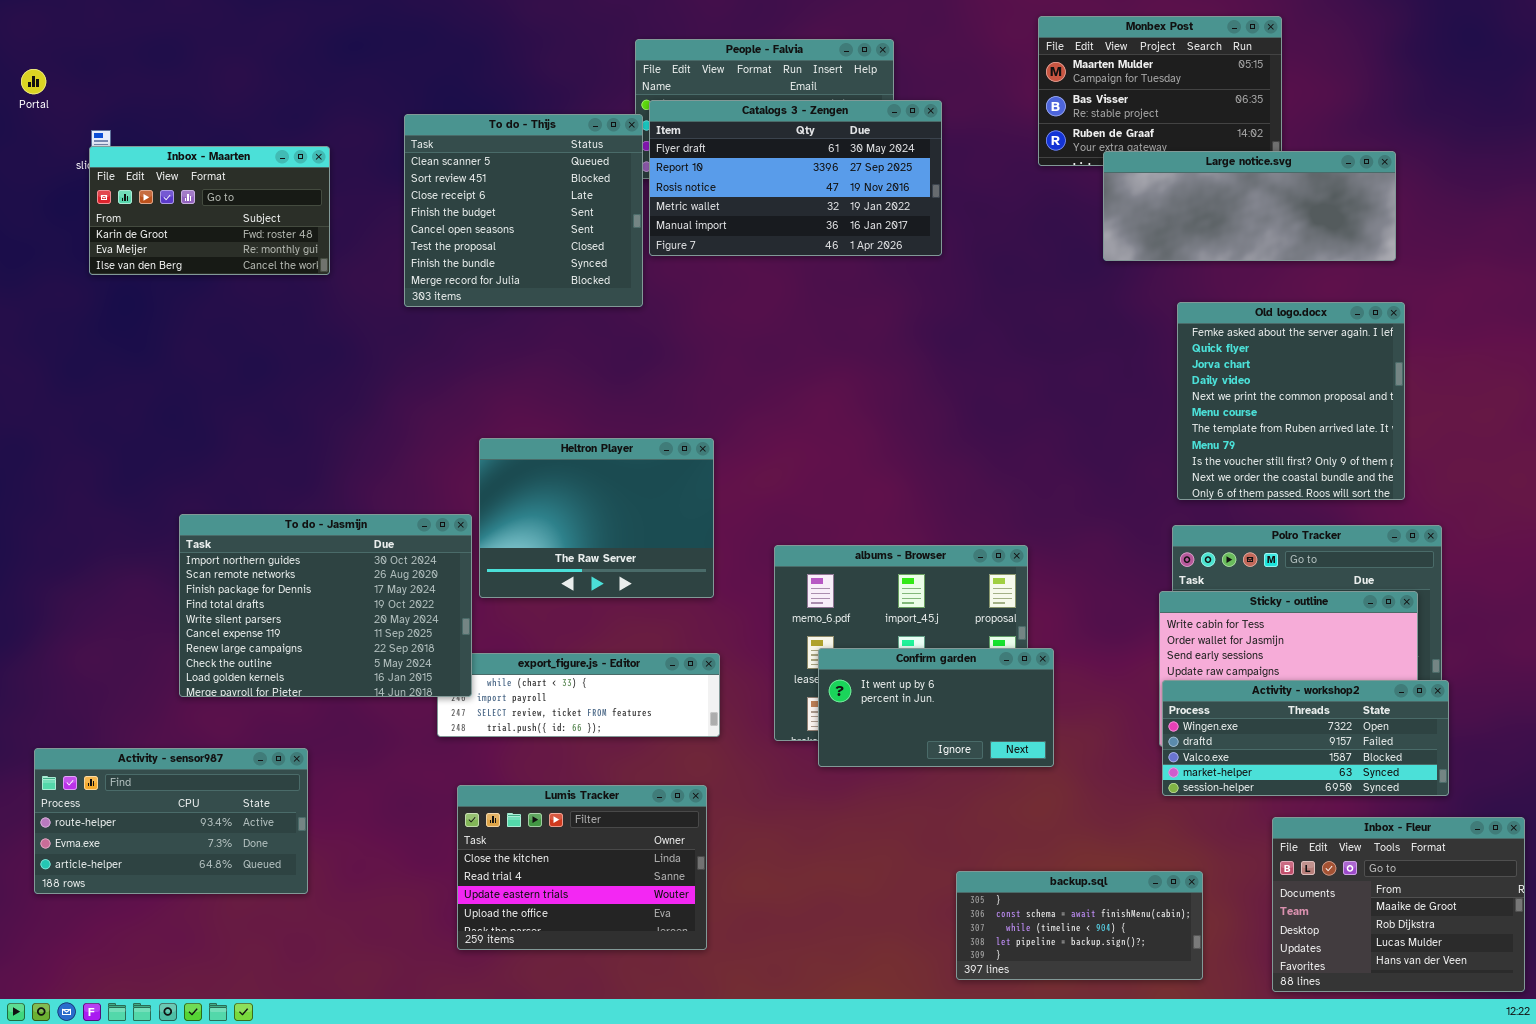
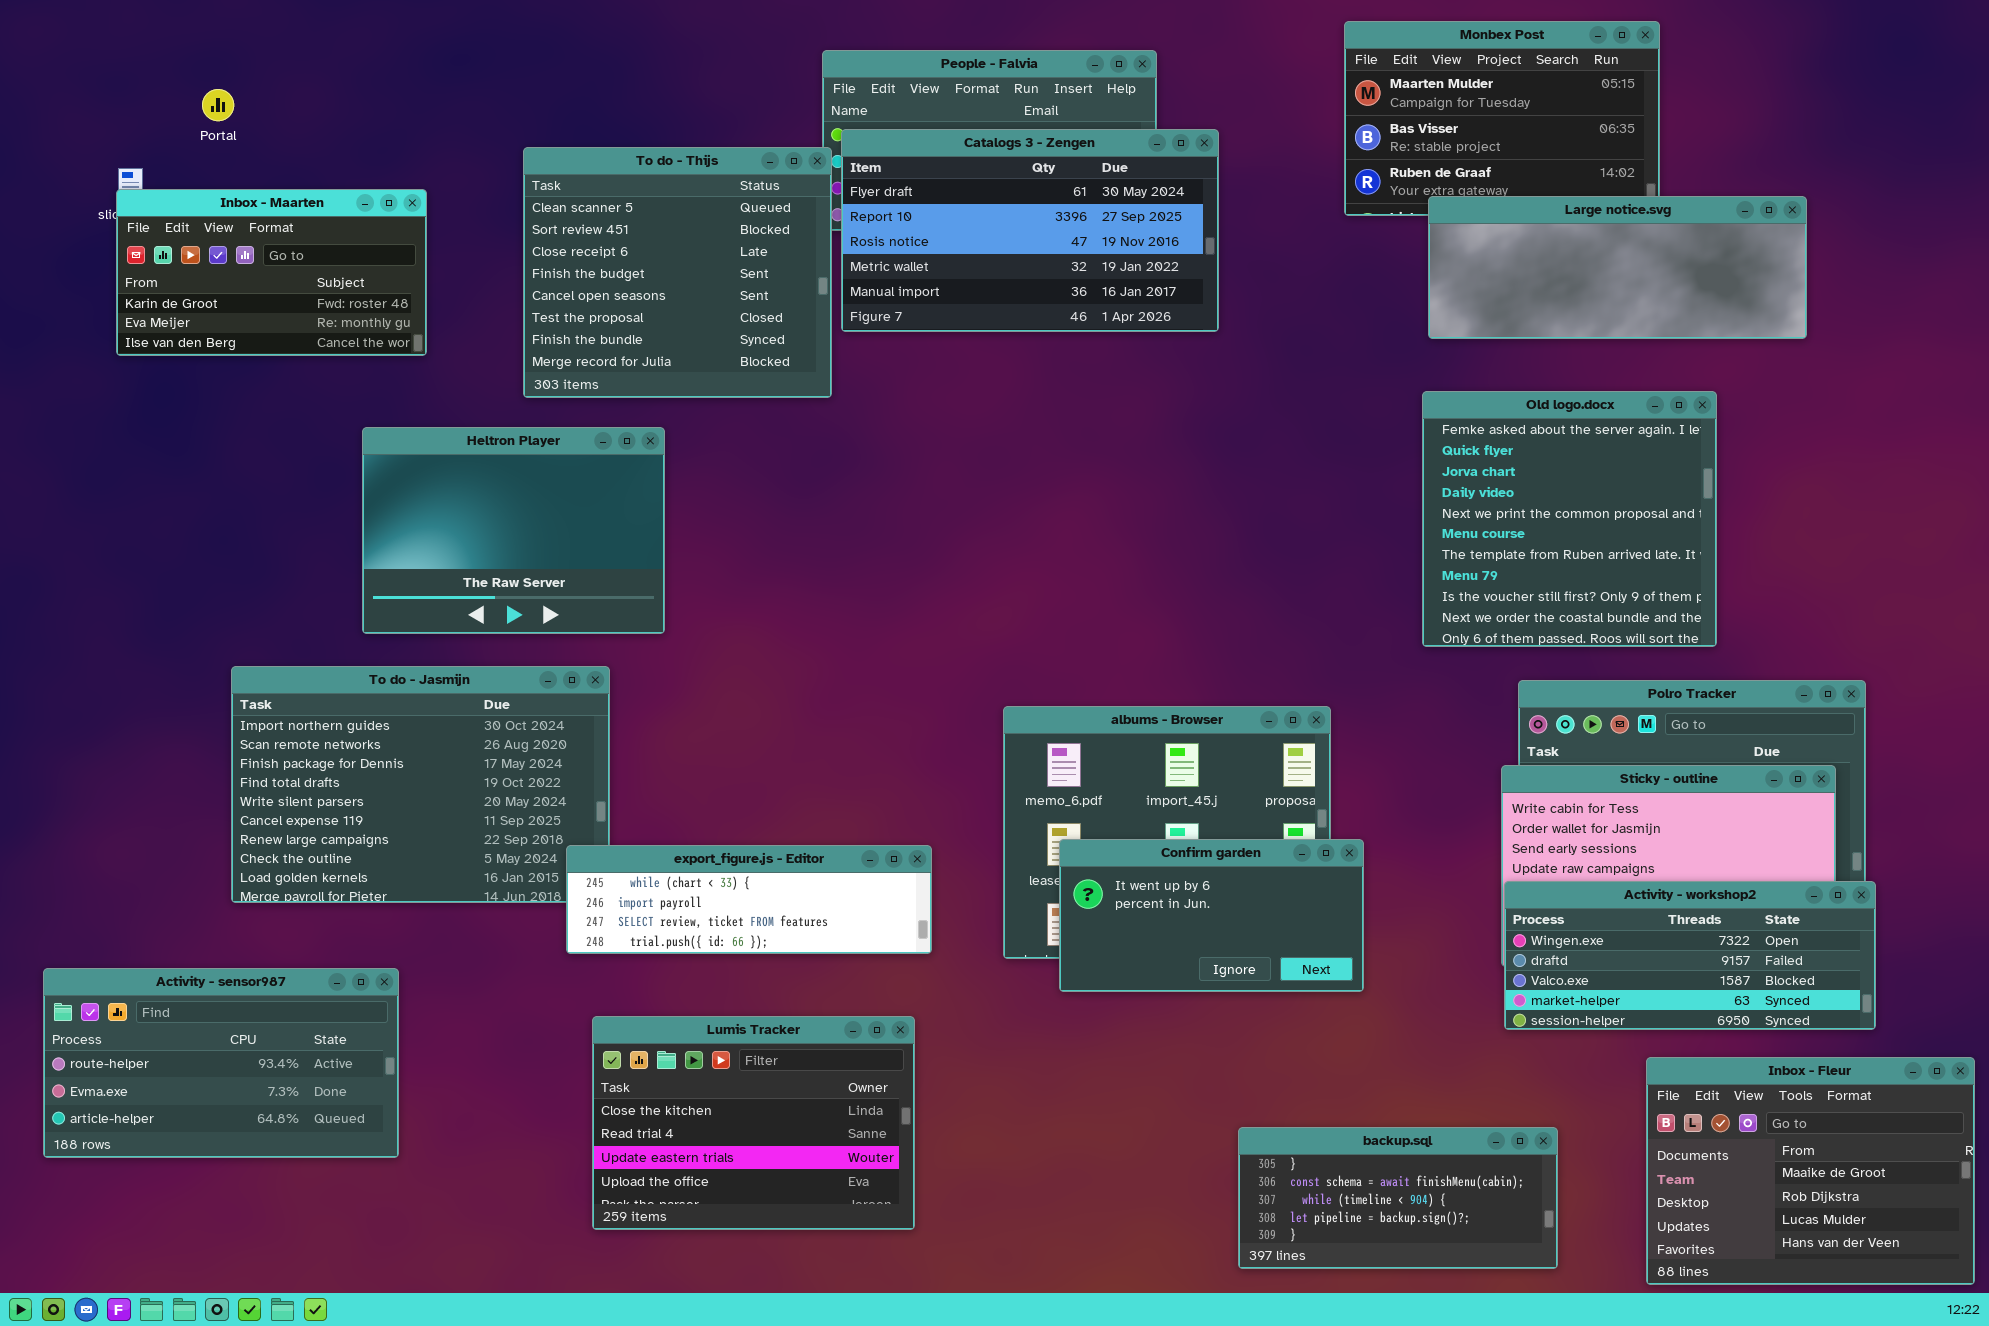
Portal: [21,69,46,94] -> [202,89,234,121], moved
Old logo.docx: [1177,302,1405,500] -> [1422,391,1717,647], moved
Heltron Player: [479,438,714,598] -> [362,427,665,634], moved
export_figure.js - Editor: [437,653,720,737] -> [566,845,932,954], raised

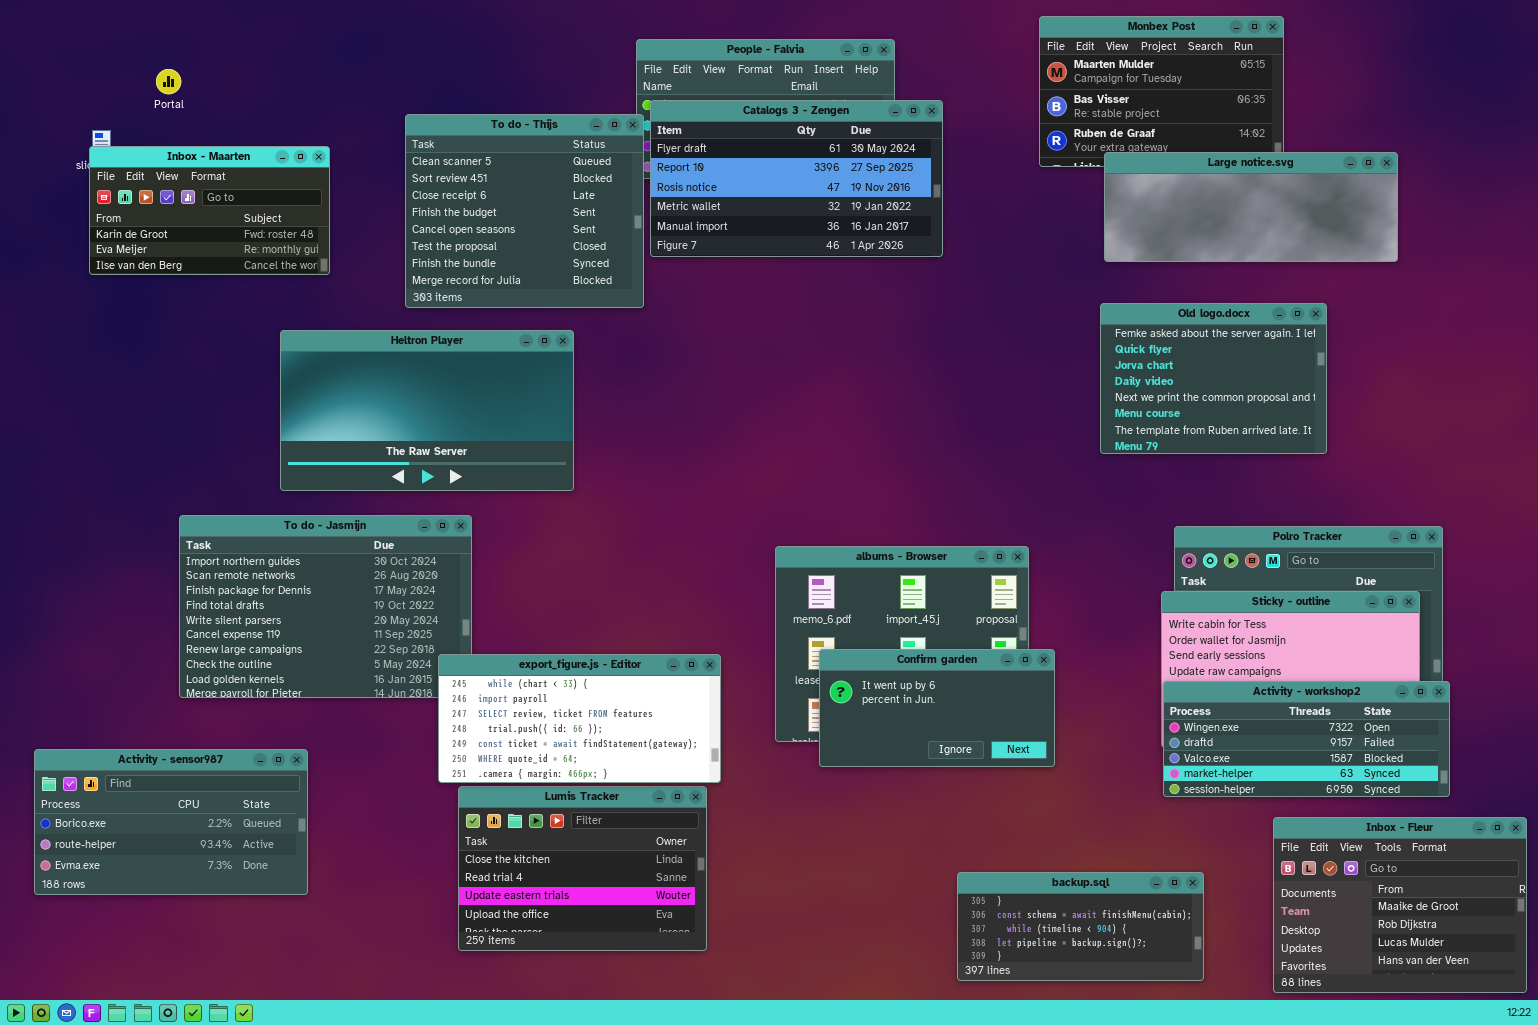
Old logo.docx: [1422,391,1717,647] -> [1100,303,1327,454], resized
Heltron Player: [362,427,665,634] -> [280,330,574,491], resized
export_figure.js - Editor: [566,845,932,954] -> [438,654,721,783], resized
Activity - sensor987: [43,968,399,1158] -> [34,749,308,895], scrolled up 1 row

